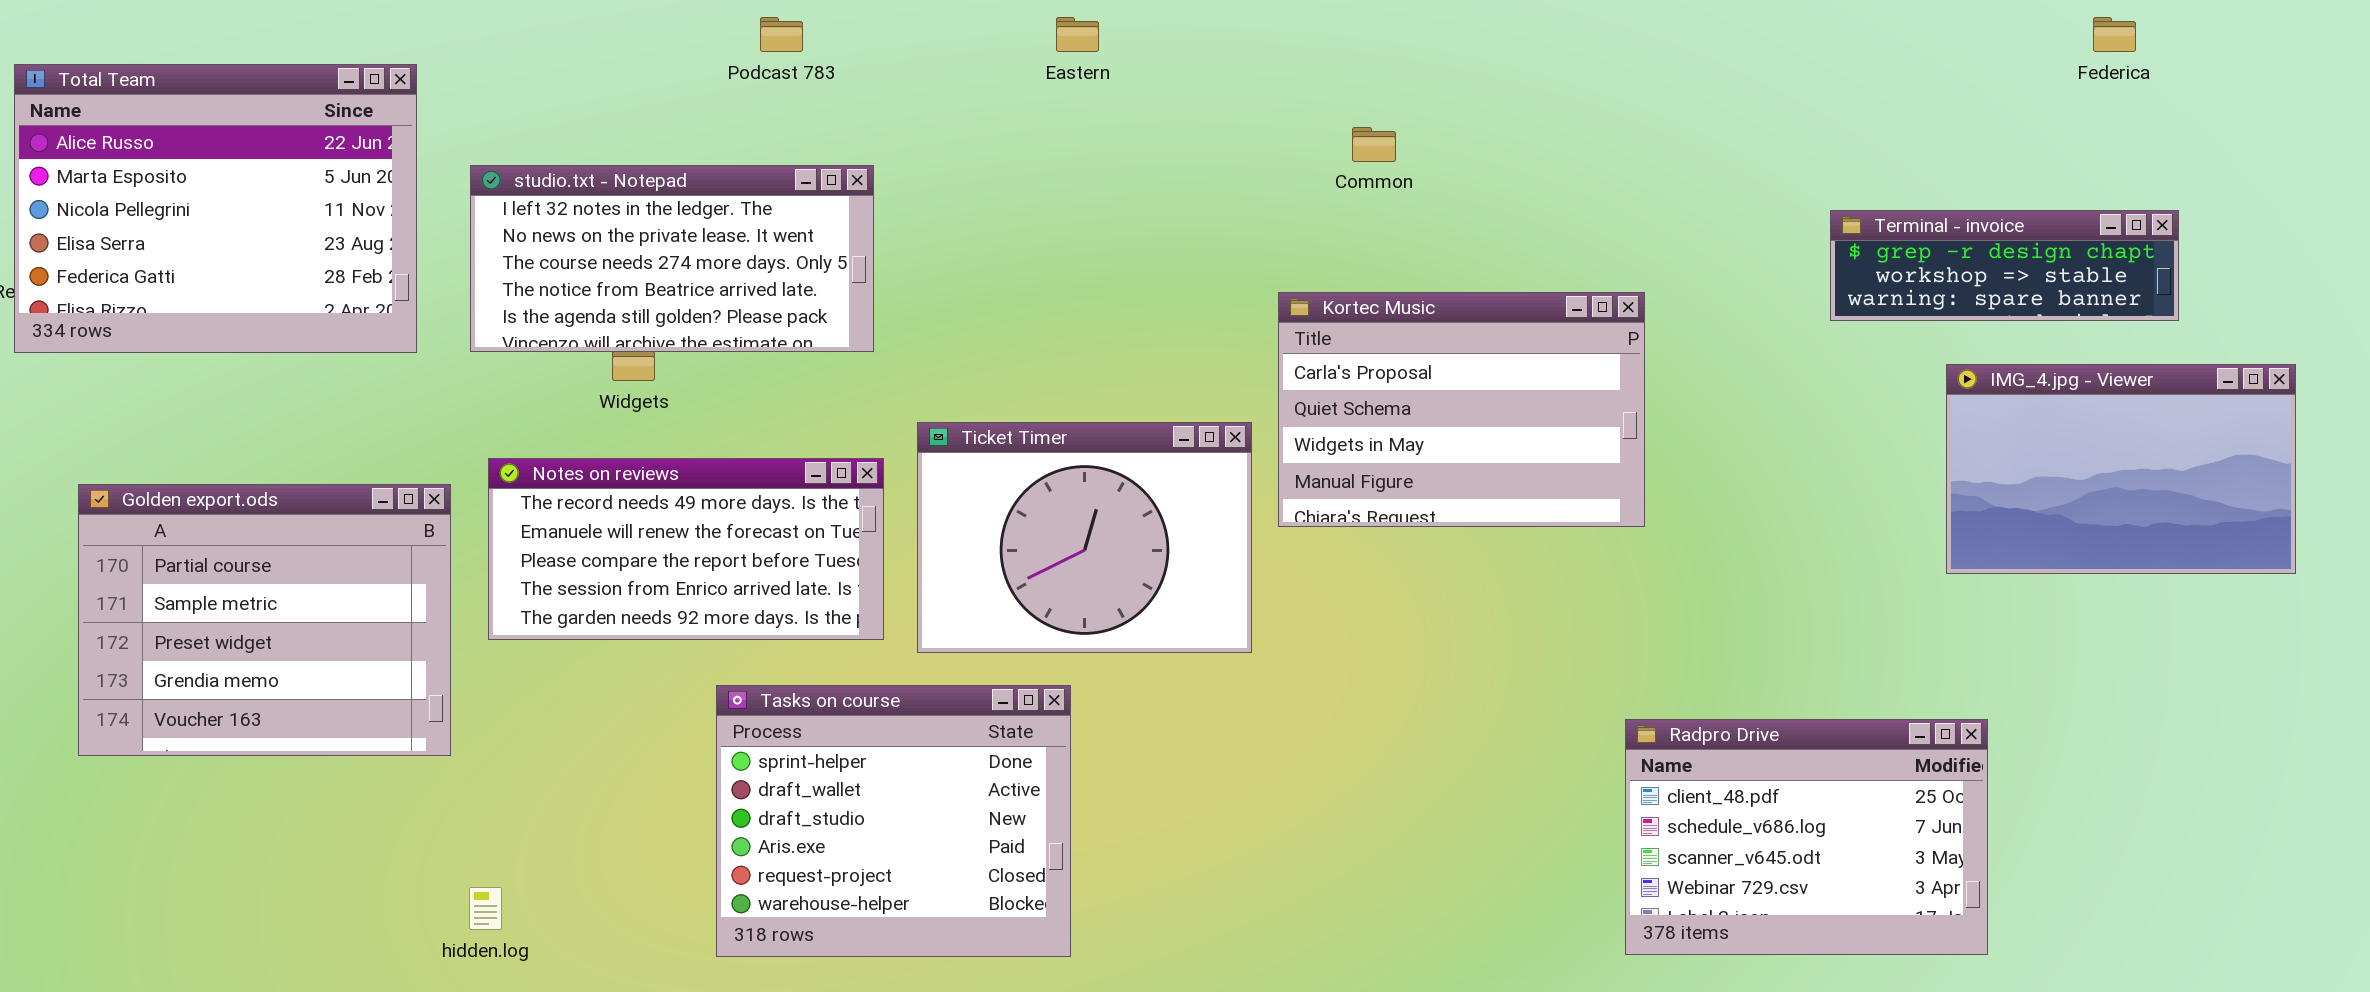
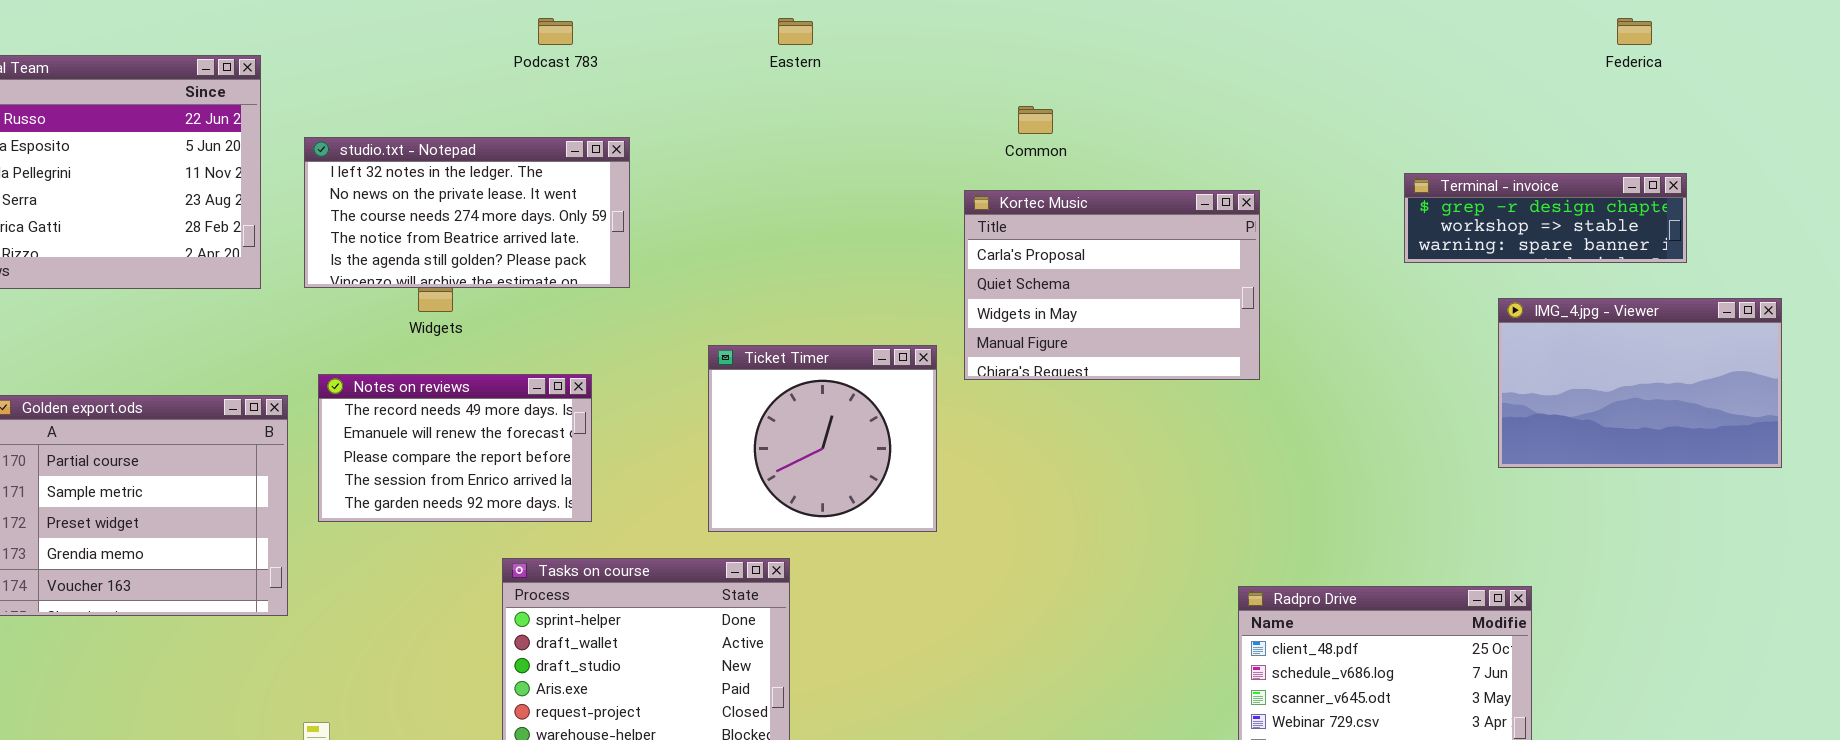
Kortec Music: [1278,292,1645,527] -> [964,190,1260,380], moved
Ticket Timer: [917,422,1252,653] -> [708,345,937,532], resized
Notes on reviews: [488,458,884,640] -> [318,374,592,522], resized

